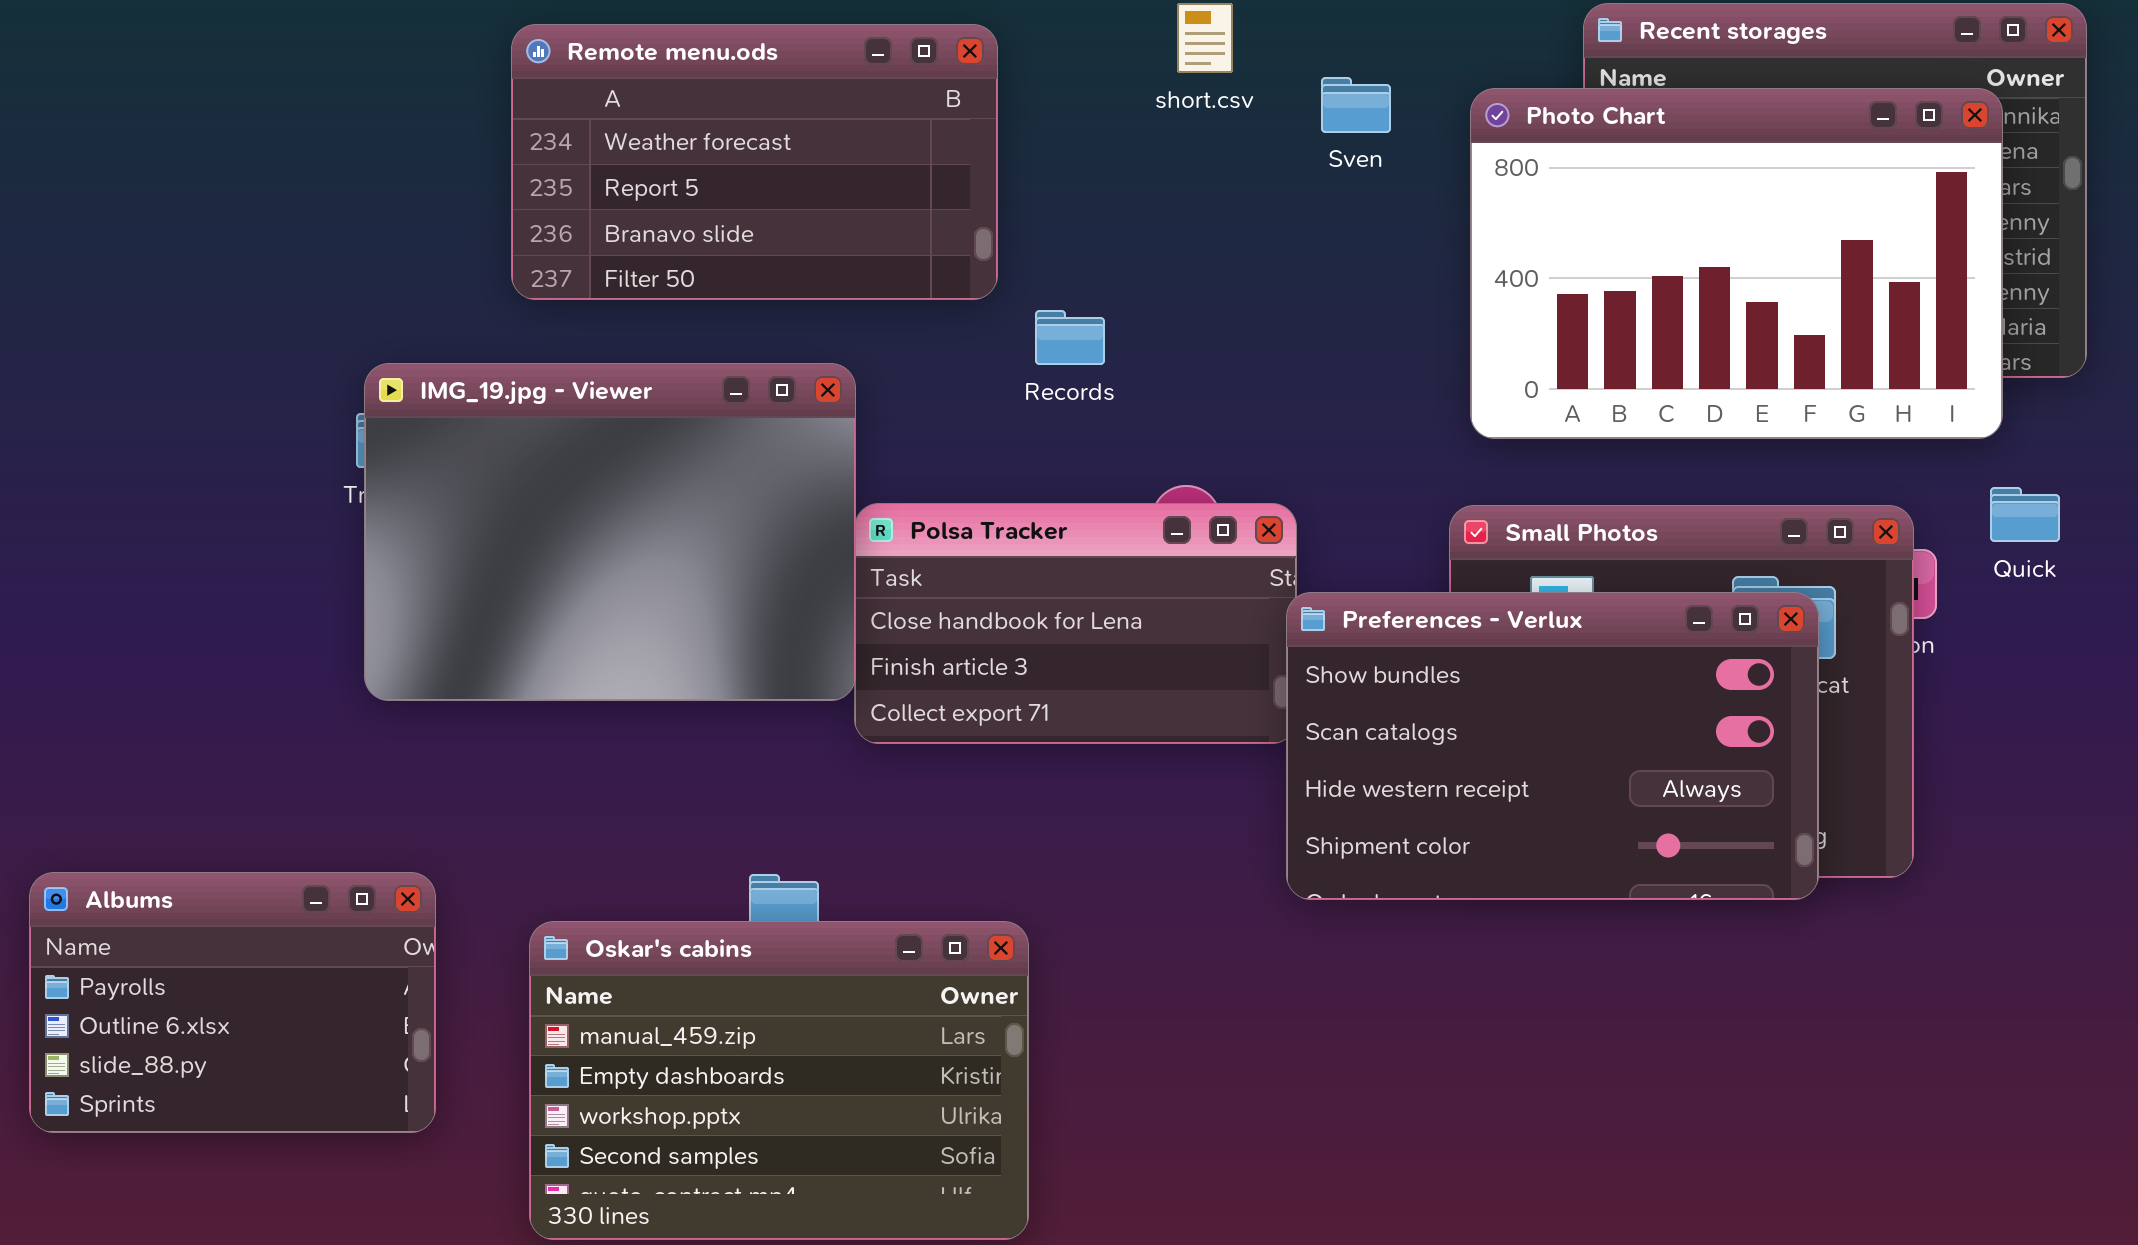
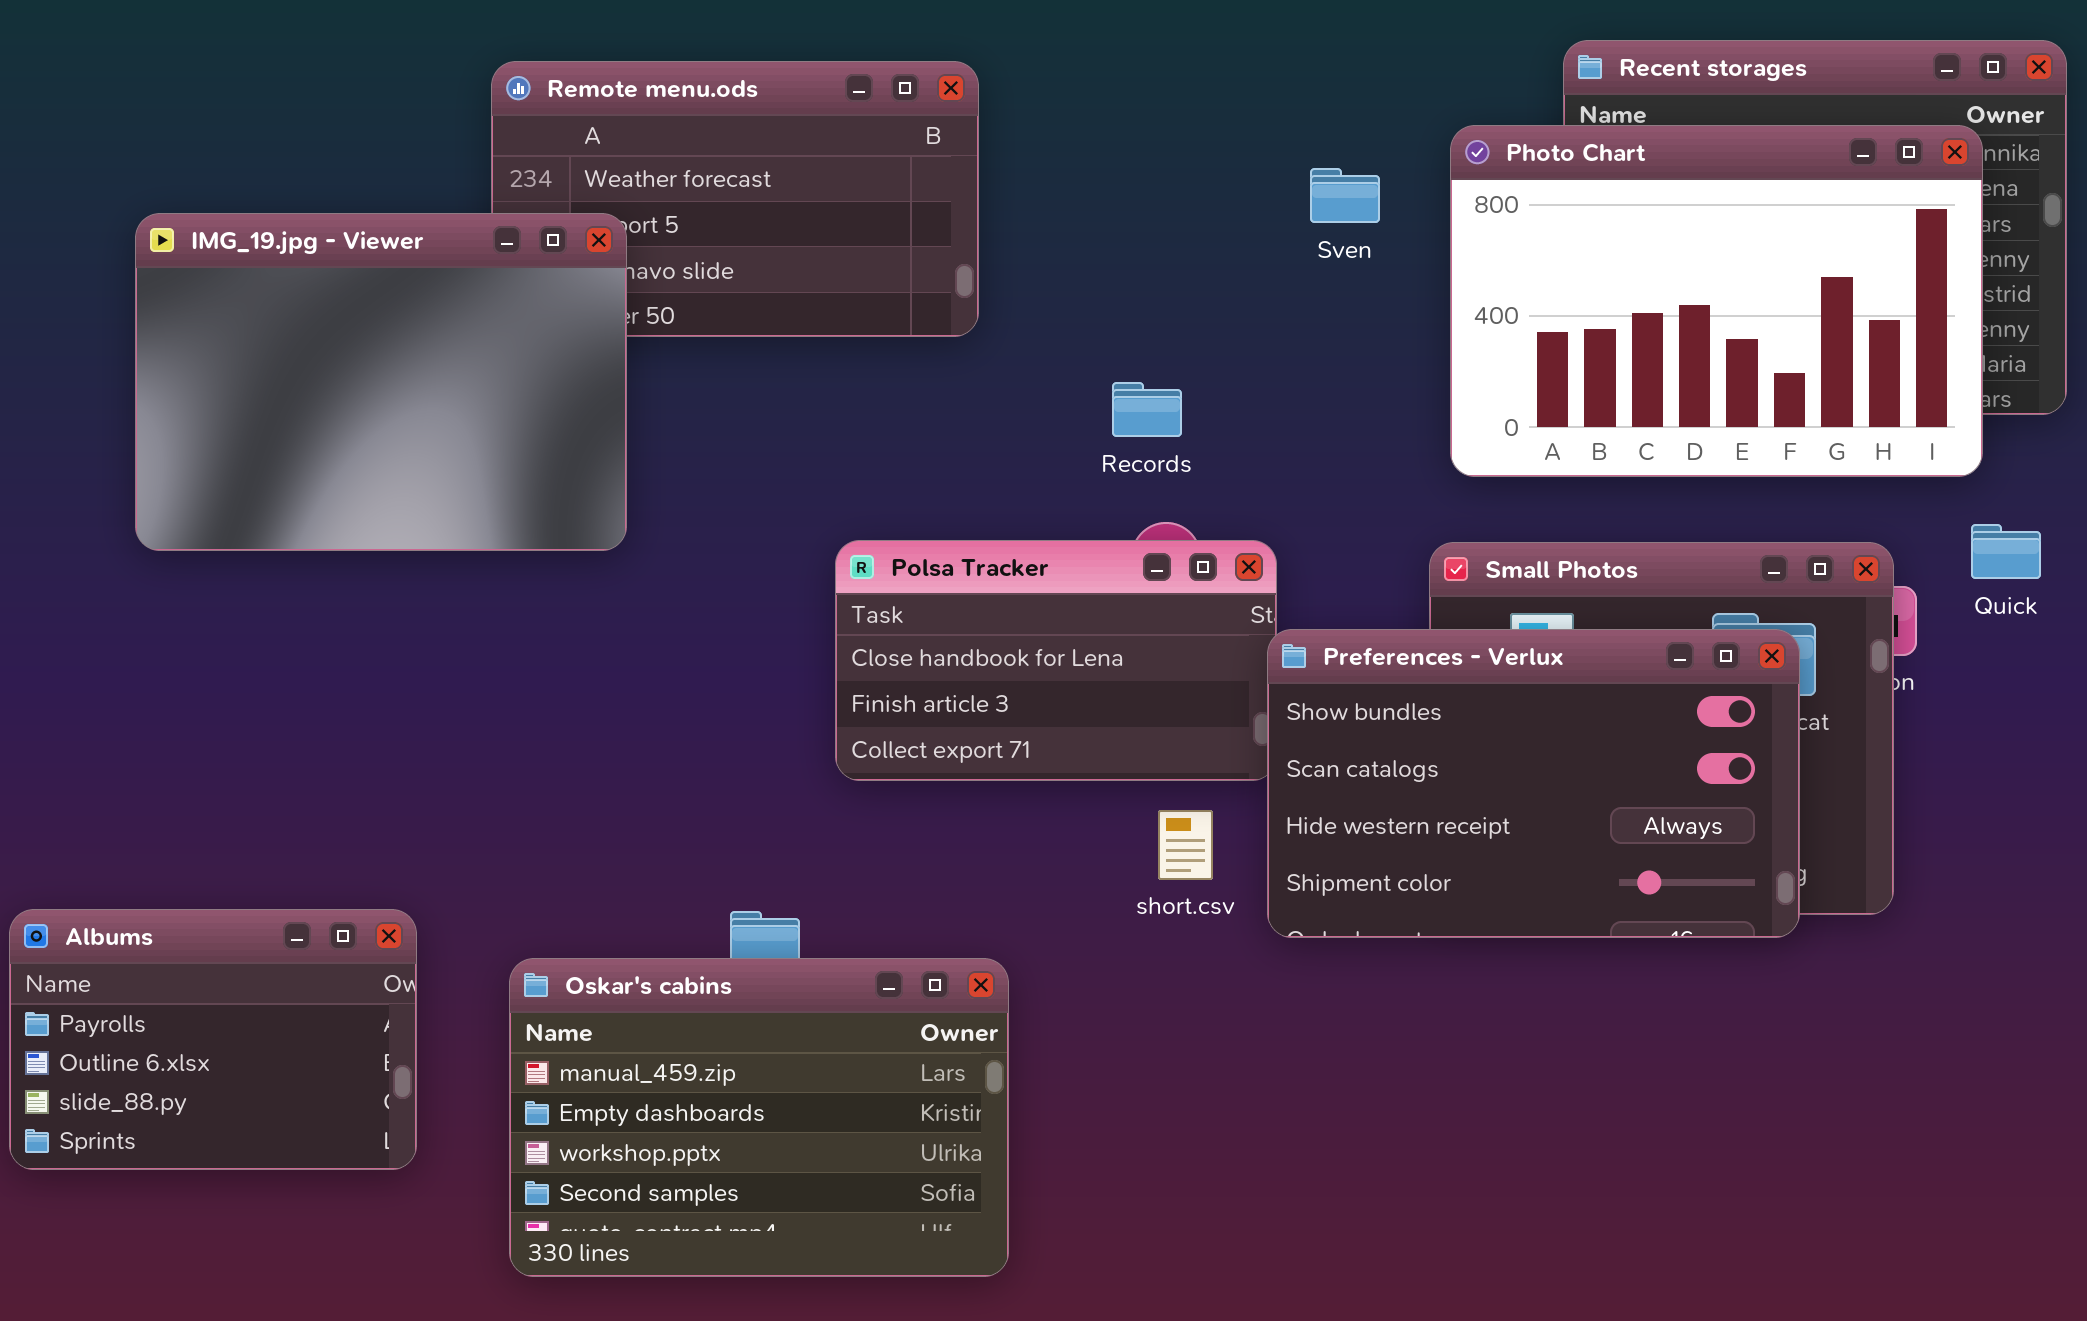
short.csv: [1177,3,1233,73] -> [1158,810,1213,880], moved
Sven: [1321,77,1391,133] -> [1310,168,1380,223], moved
Records: [1035,310,1105,365] -> [1112,382,1182,437], moved
IMG_19.jpg - Viewer: [364,363,856,701] -> [135,213,627,551], moved

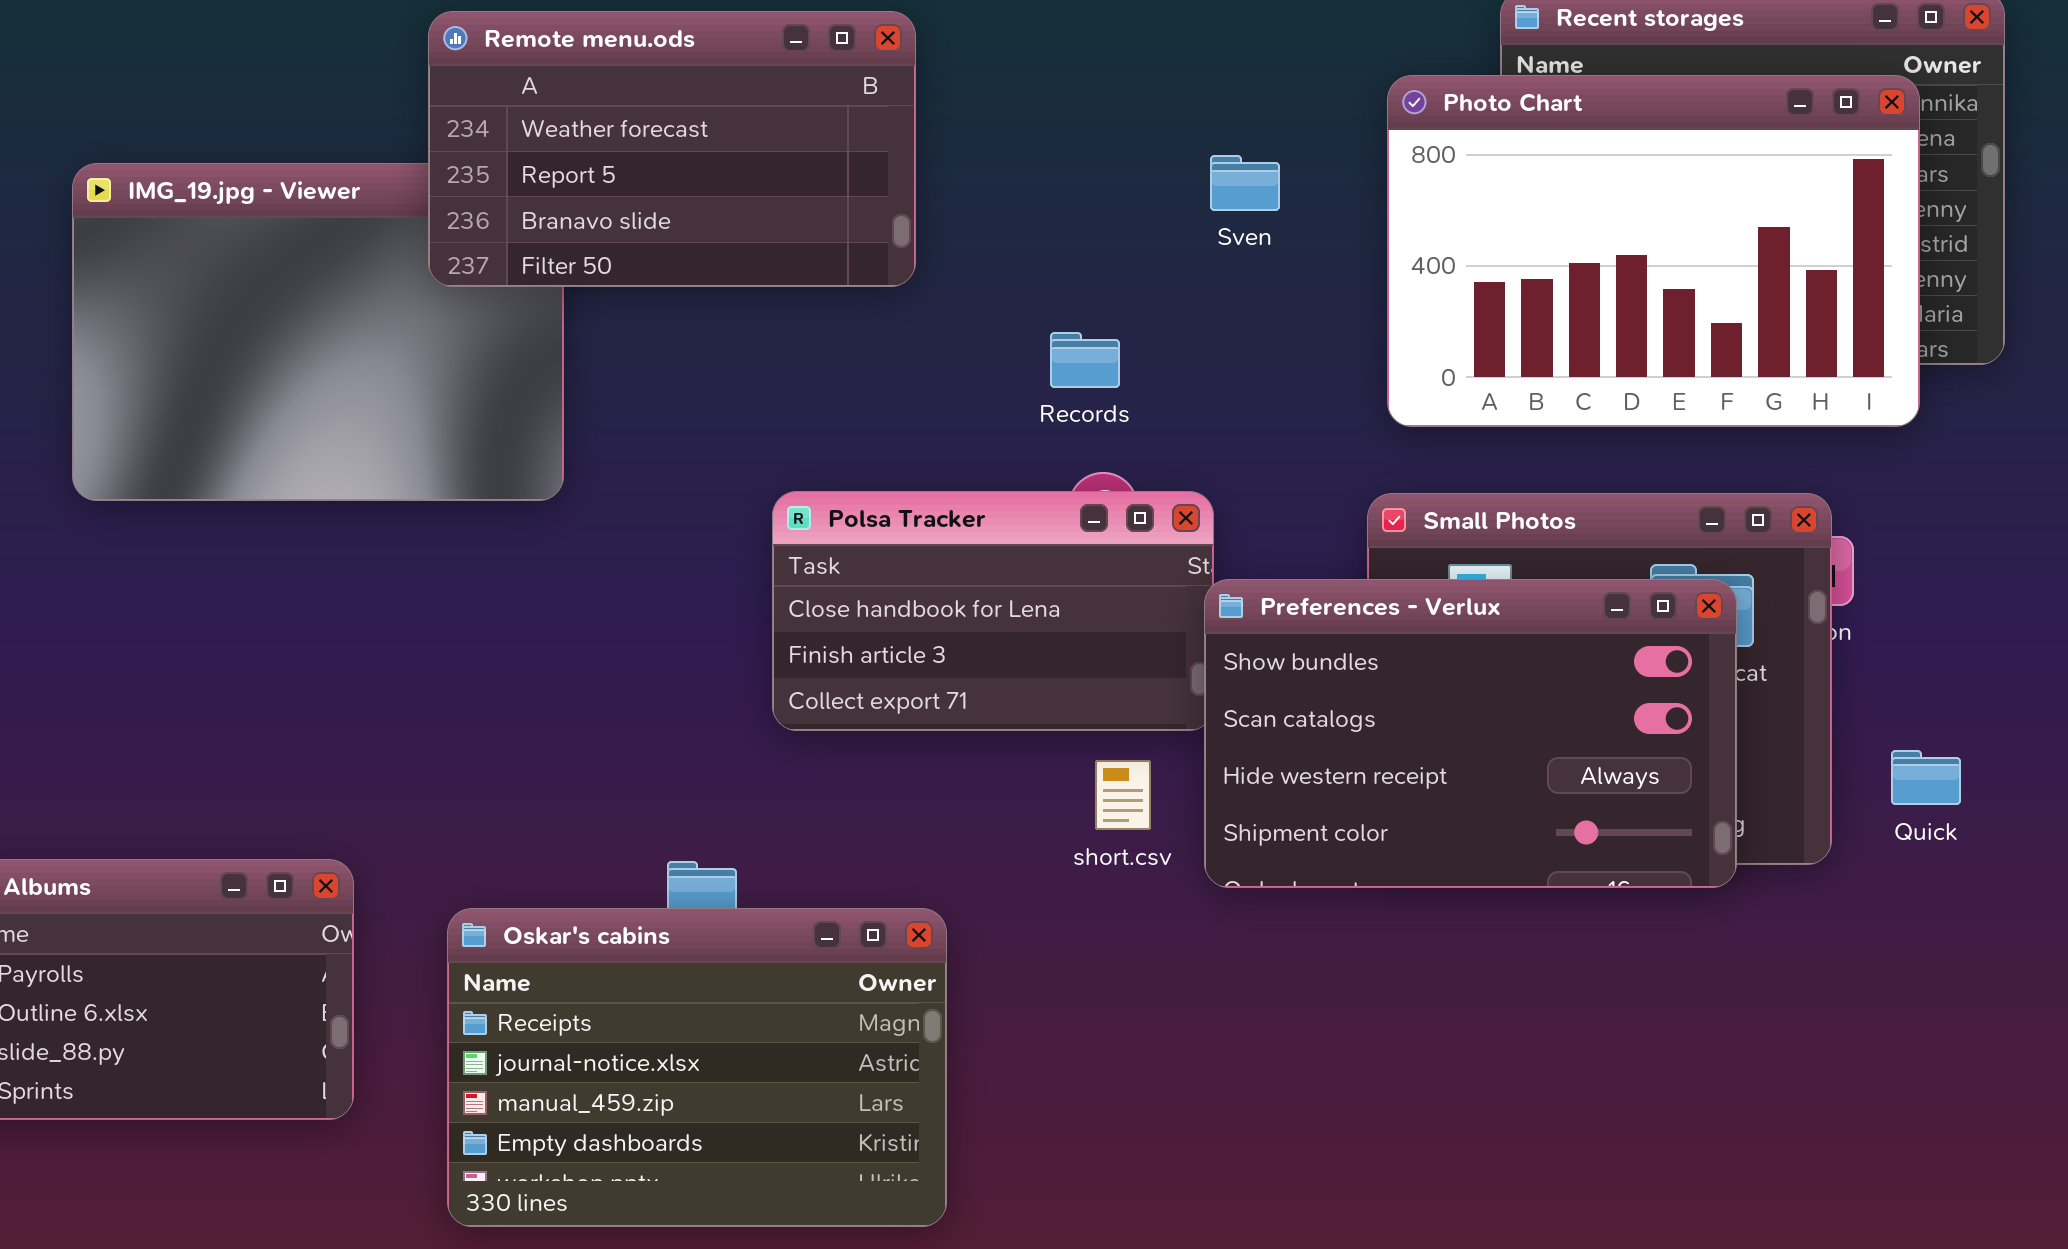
Remote menu.ods: [491,61,979,337] -> [428,11,916,287], raised
Sven: [1310,168,1380,223] -> [1210,155,1280,211], moved
Quick: [1971,524,2041,579] -> [1891,750,1961,805], moved
Oskar's cabins: [509,958,1009,1277] -> [447,908,947,1227], scrolled up 2 rows

